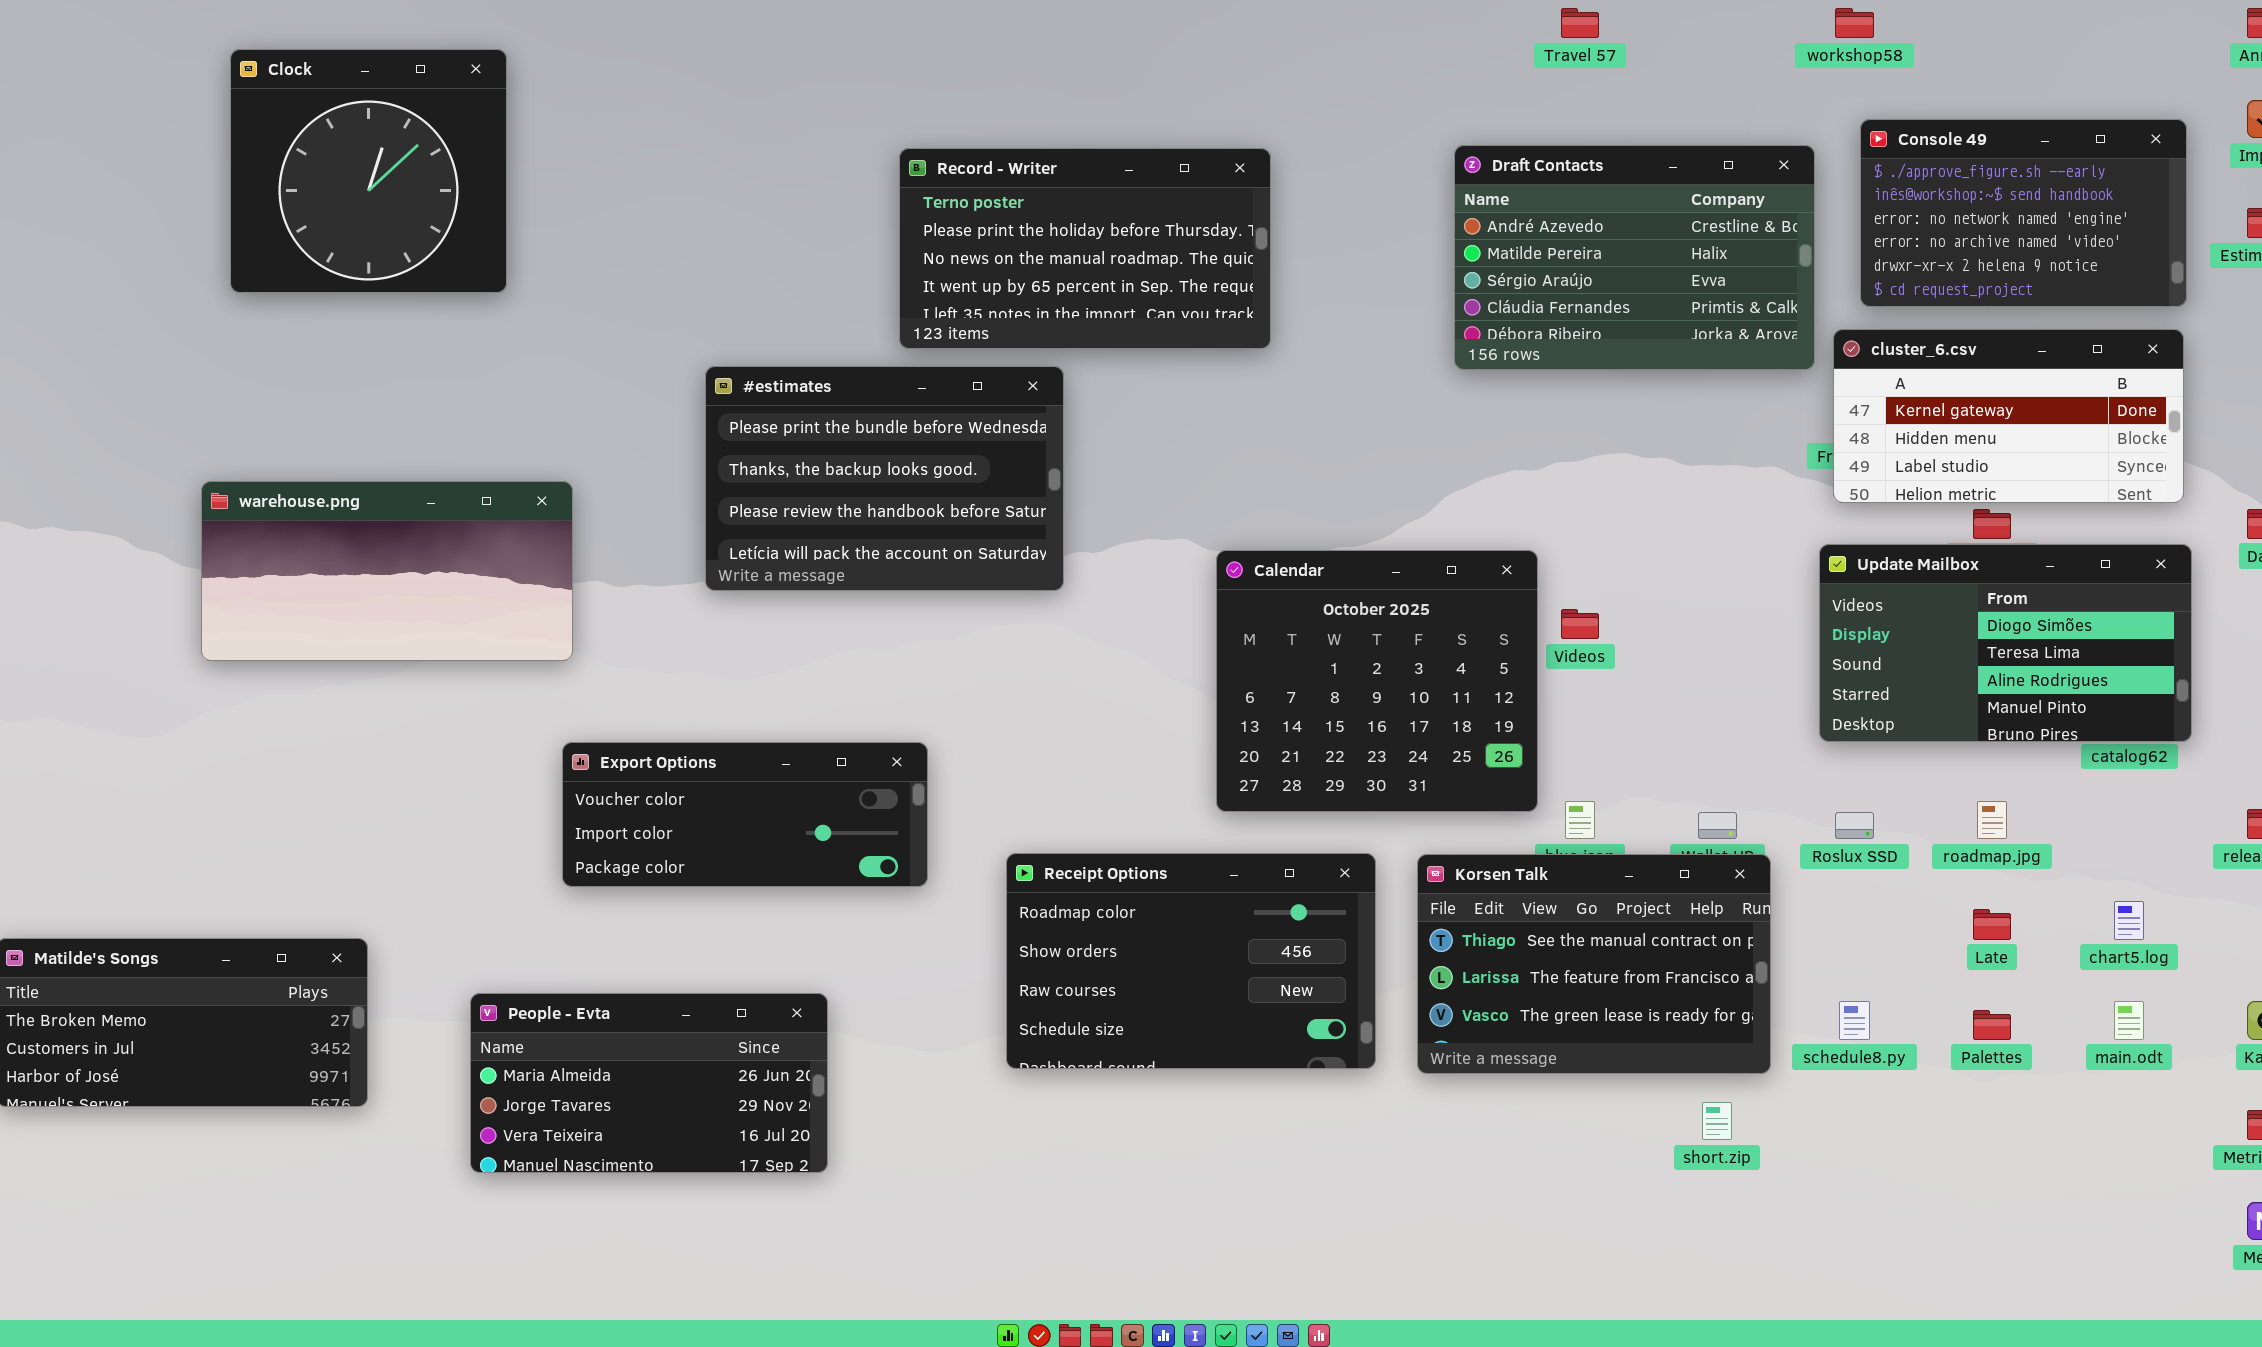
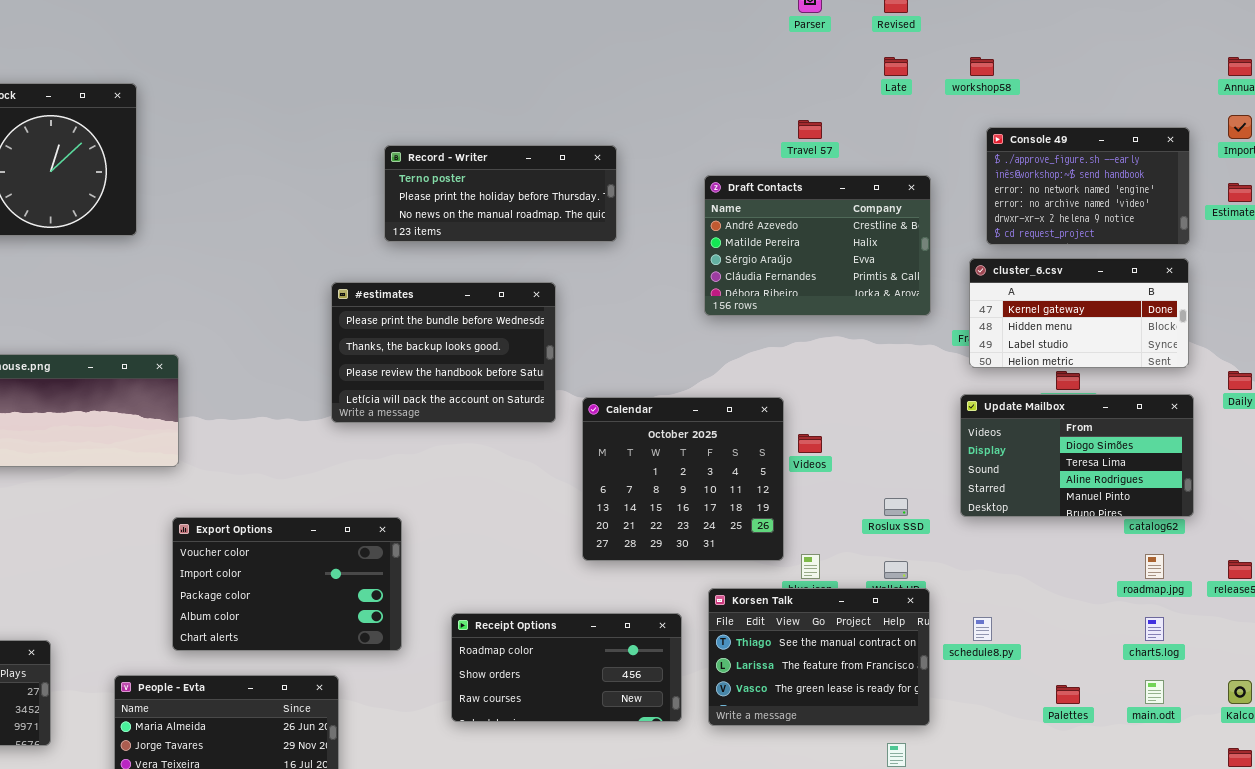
Travel 57: [1561,8,1599,38] -> [798,120,822,139], moved
Draft Contacts: [1454,145,1815,370] -> [704,175,931,316], moved
Record - Writer: [899,148,1271,349] -> [384,145,617,242], resized
#estimates: [705,366,1064,591] -> [331,282,556,423], moved
Export Options: [562,742,928,887] -> [172,517,402,651], resized
roadmap.jpg: [1977,801,2007,839] -> [1145,554,1164,579], moved
Roslux SSD: [1835,812,1874,839] -> [884,498,908,516], moved
Receipt Options: [1006,853,1376,1069] -> [451,613,682,722], resized
Late: [1973,909,2011,940] -> [884,57,908,76], moved
schedule8.py: [1839,1001,1870,1040] -> [973,617,992,641], moved

